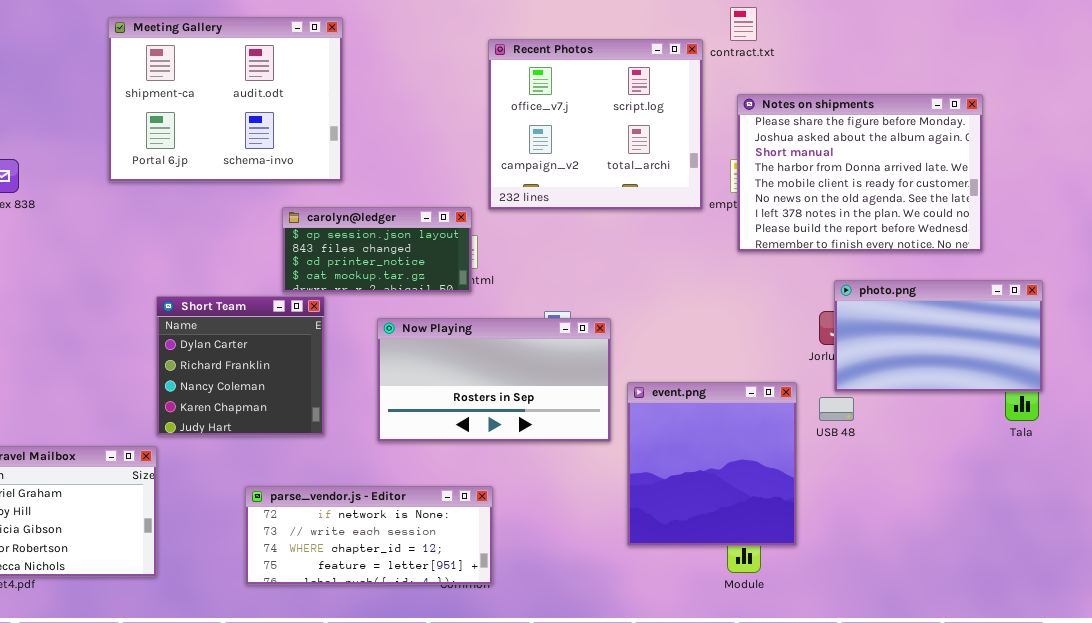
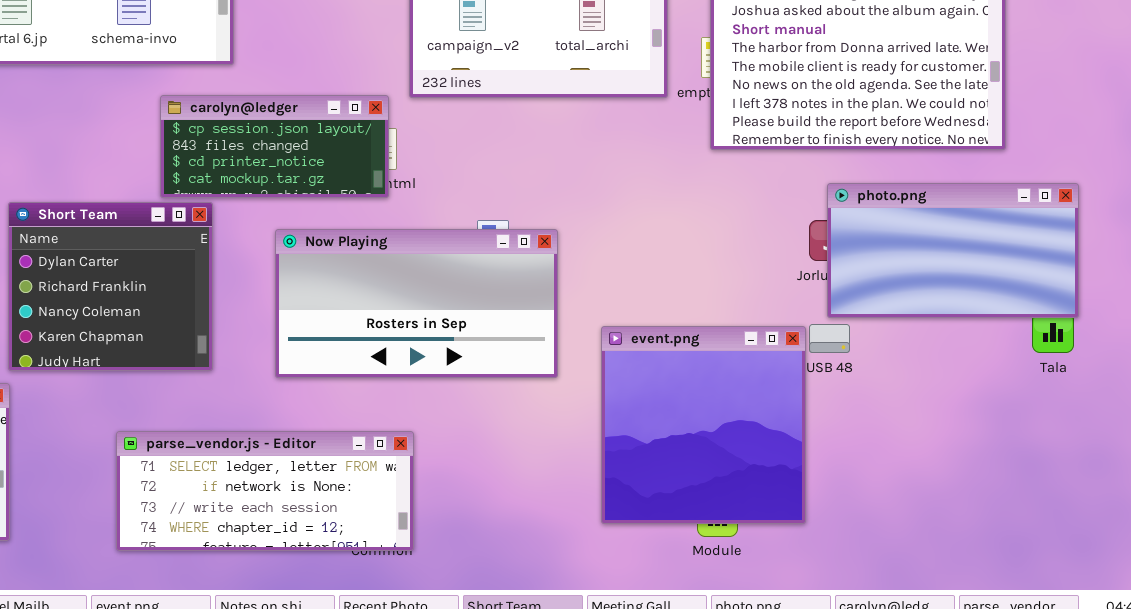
event.png: [627,382,797,546] -> [601,326,806,524], moved
parse_vendor.js - Editor: [245,486,493,585] -> [116,431,414,551], scrolled up 1 row

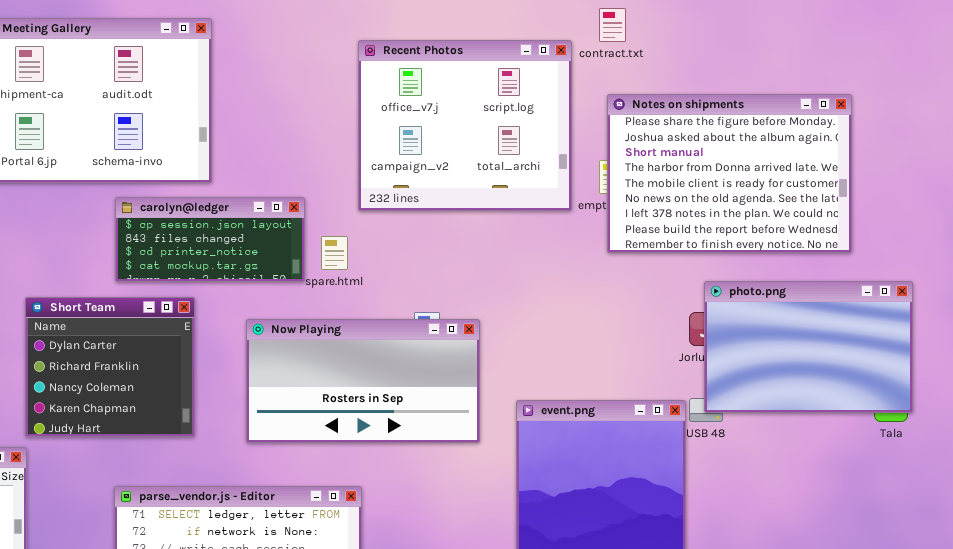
carolyn@ledger: [160,95,389,198] -> [115,197,305,282], moved
photo.png: [827,183,1079,318] -> [704,281,913,413], resized

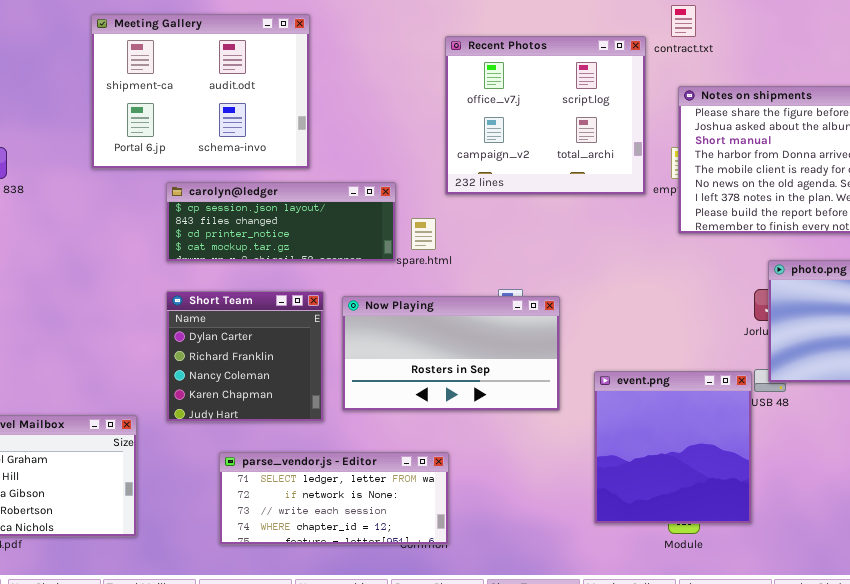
carolyn@ledger: [115,197,305,282] -> [166,182,396,262], resized
Short Team: [25,297,195,437] -> [166,291,324,422], moved

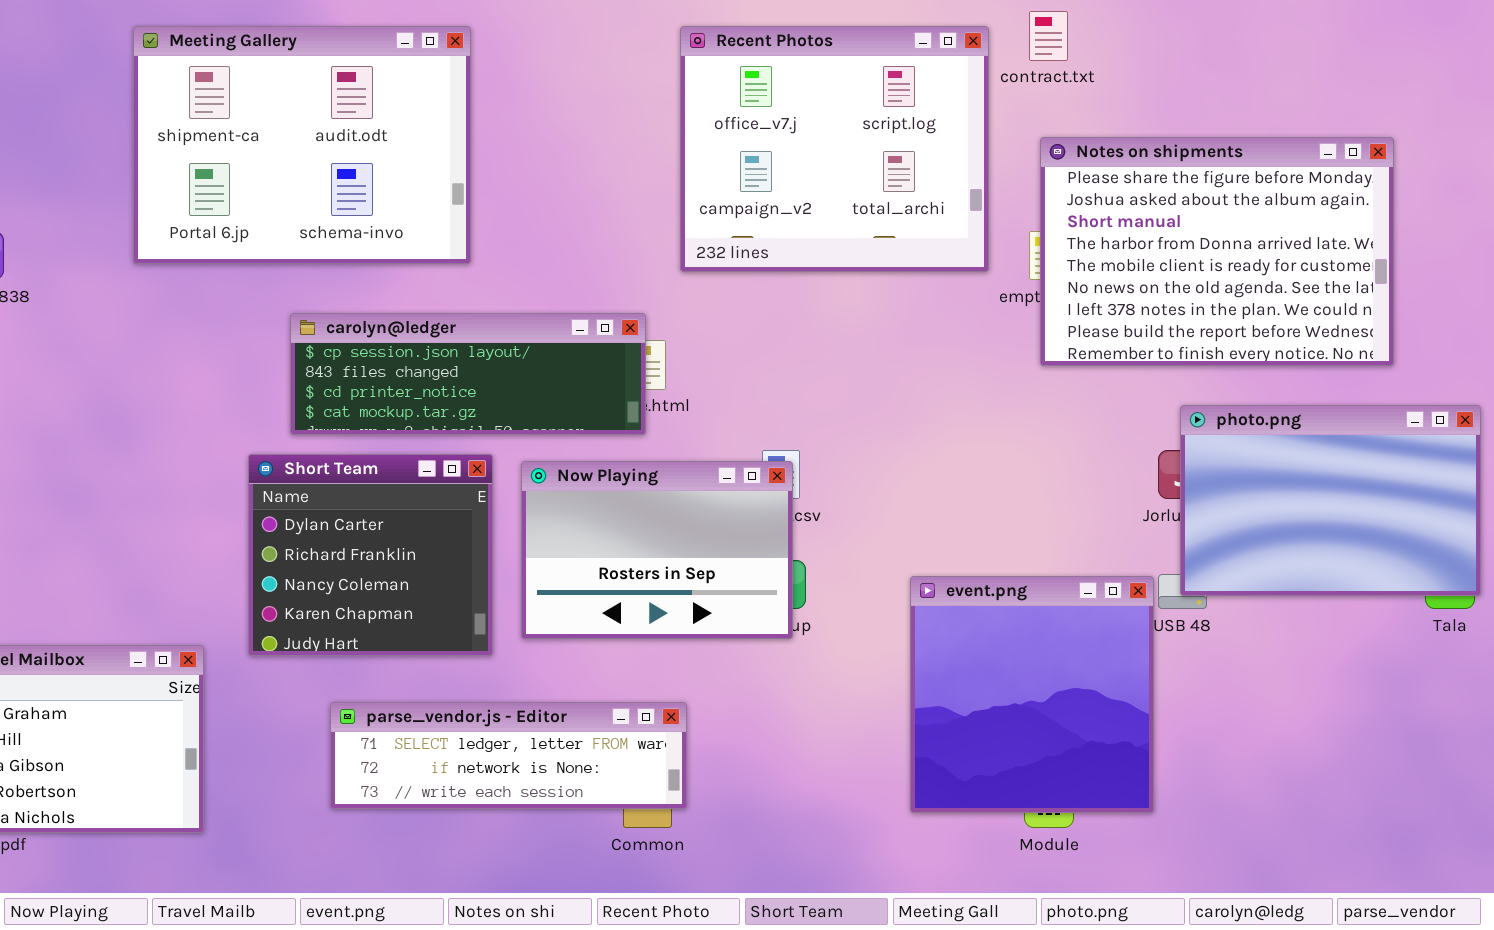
Recent Photos: [445,36,646,195] -> [680,26,989,272], moved
carolyn@ledger: [166,182,396,262] -> [290,313,646,435], moved
Now Playing: [342,296,560,411] -> [521,461,793,639], resized
parse_vendor.js - Editor: [219,452,449,545] -> [330,702,687,809], resized

